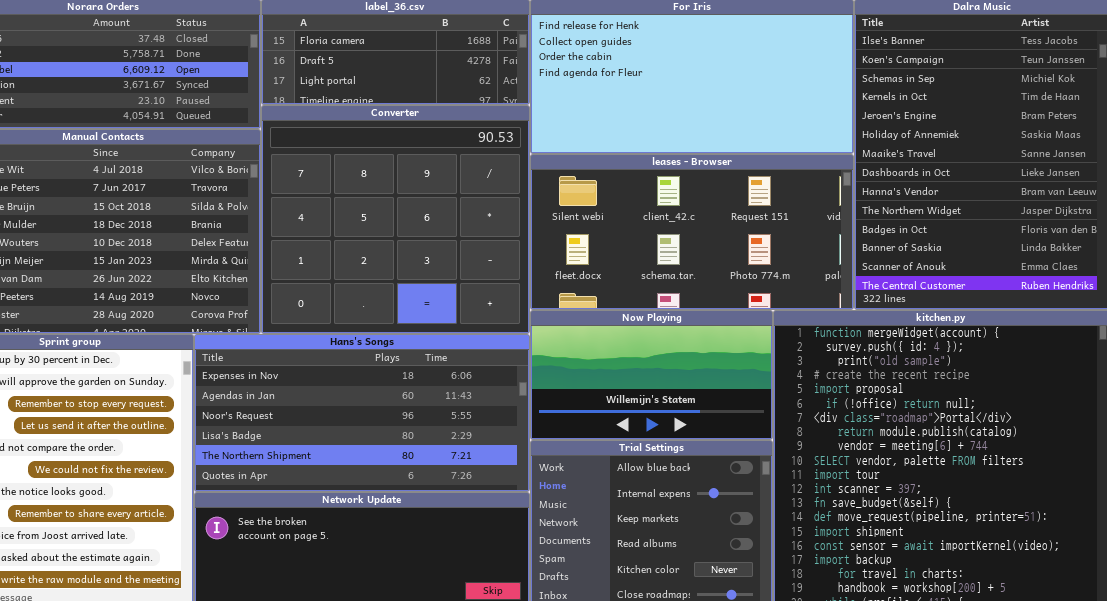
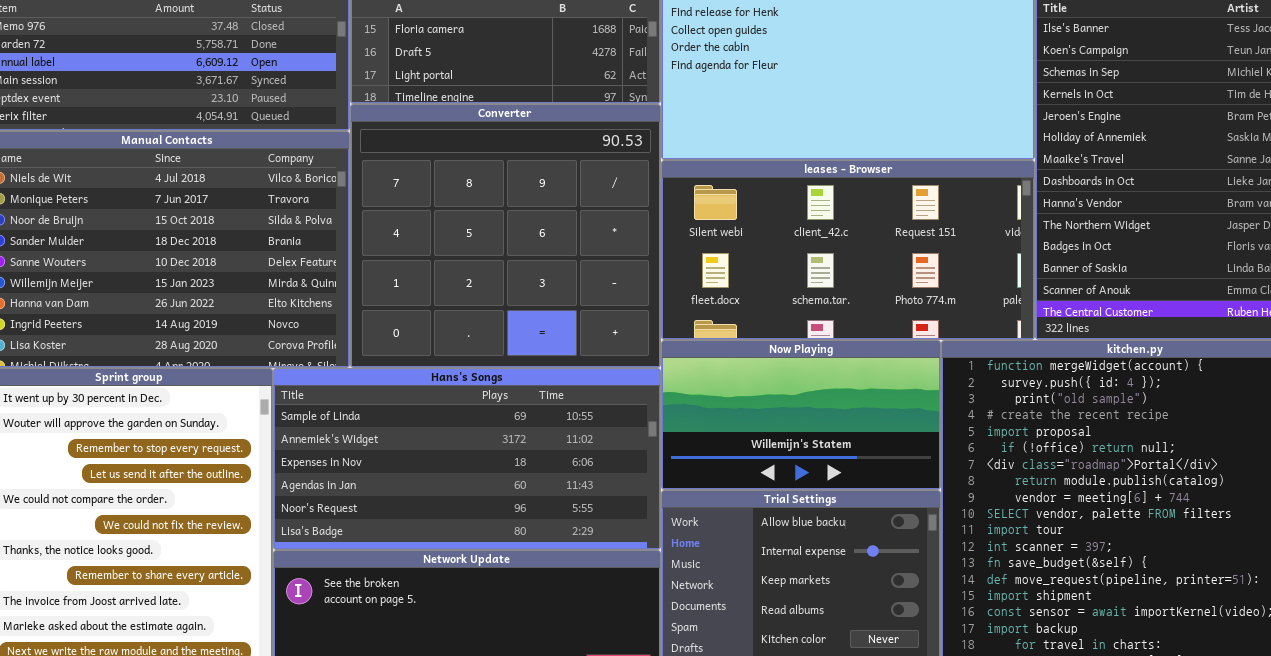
Hans's Songs: [194,334,530,492] -> [273,368,661,550], scrolled up 2 rows

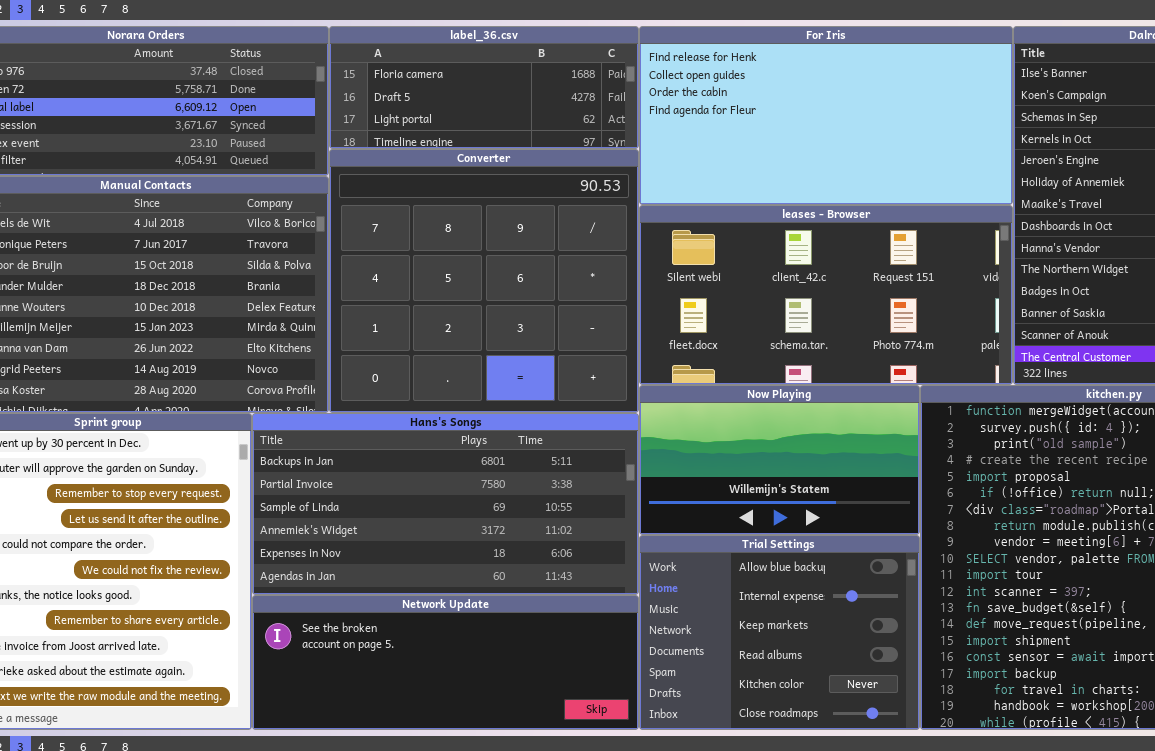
Hans's Songs: [273,368,661,550] -> [252,413,639,595], scrolled up 2 rows

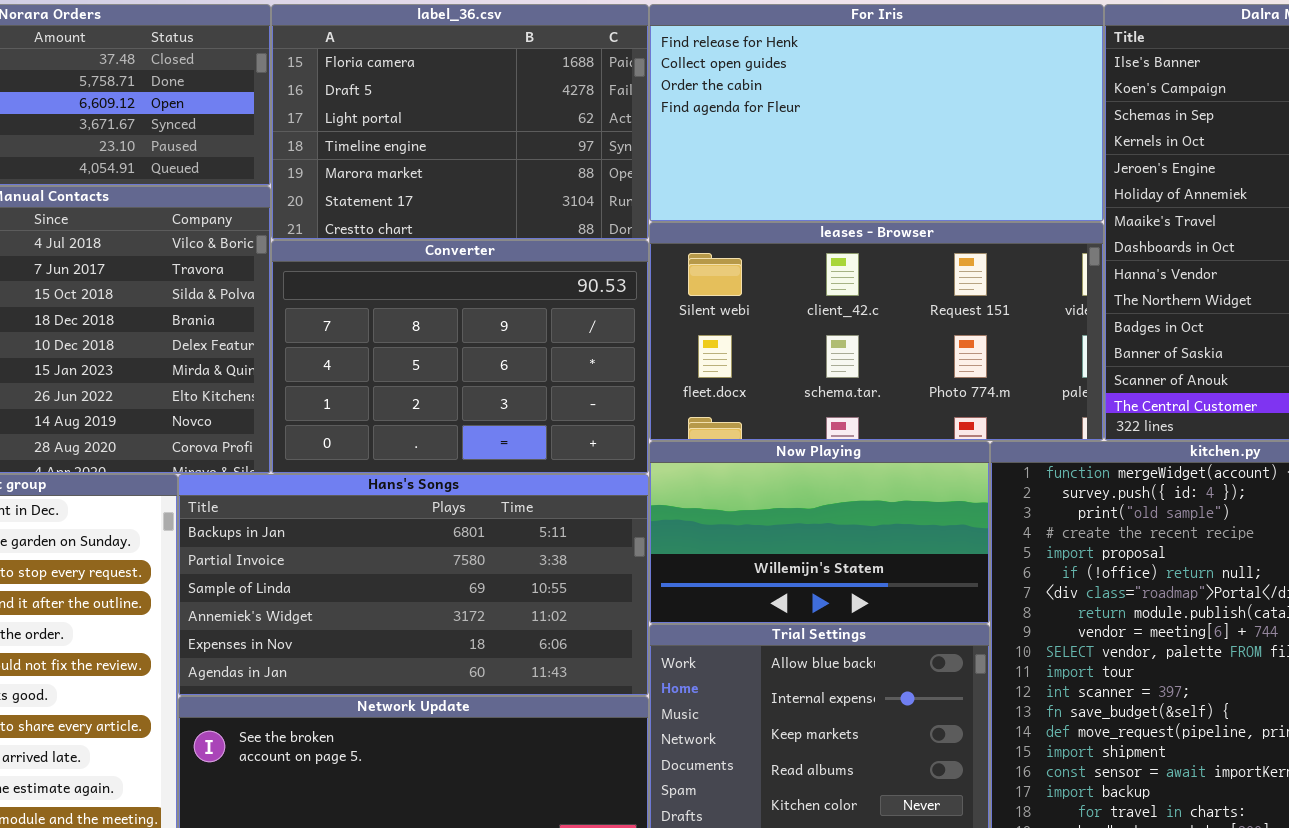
label_36.csv: [329,26,639,149] -> [271,4,649,240], resized
Converter: [329,149,639,413] -> [271,240,649,474], resized

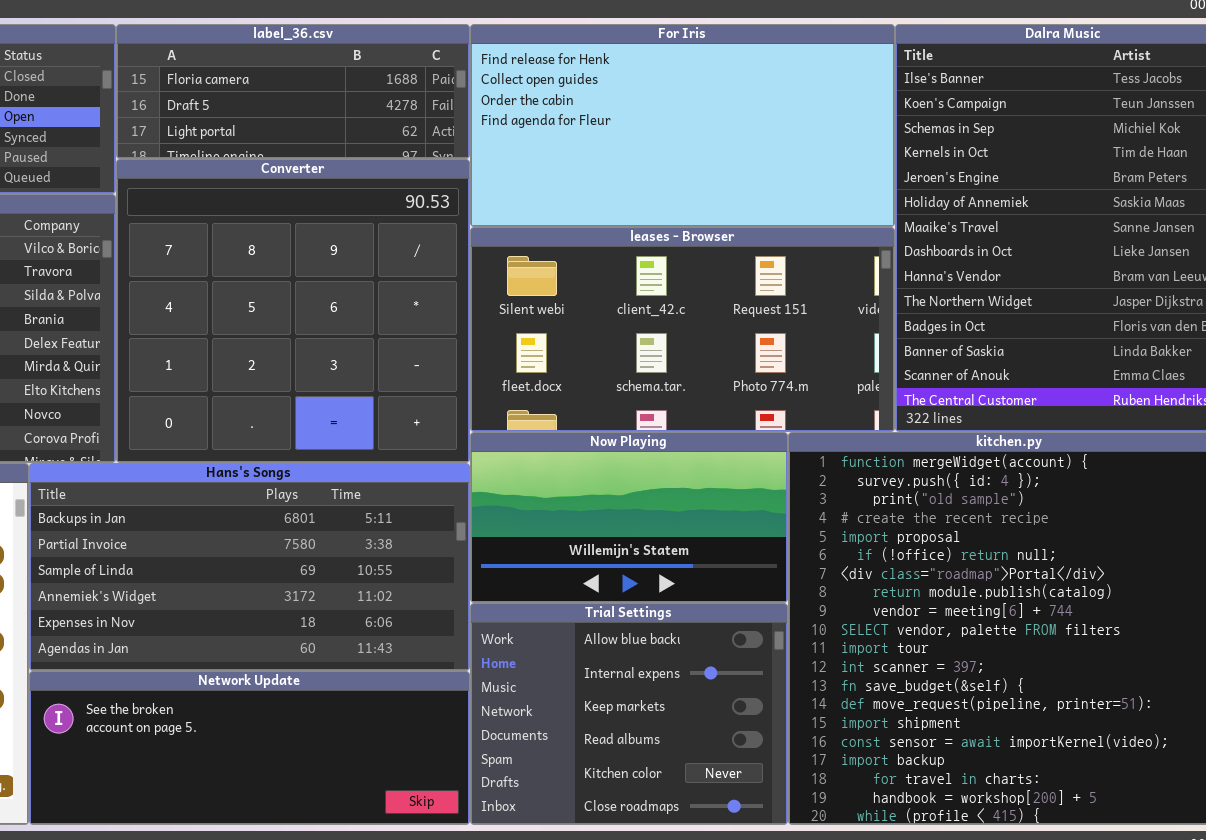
label_36.csv: [271,4,649,240] -> [116,24,470,159], resized
Converter: [271,240,649,474] -> [116,159,470,463], resized

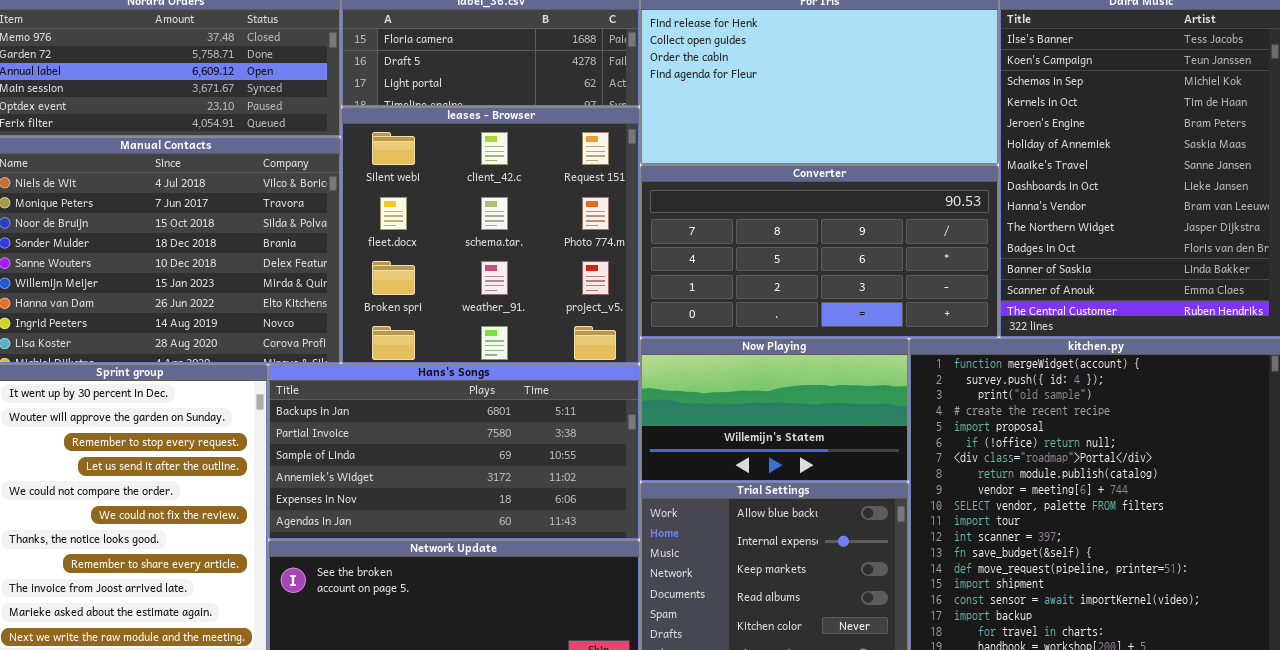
Converter: [116,159,470,463] -> [640,165,999,338], moved, resized
leases - Browser: [470,227,895,432] -> [341,107,640,364], moved, resized

